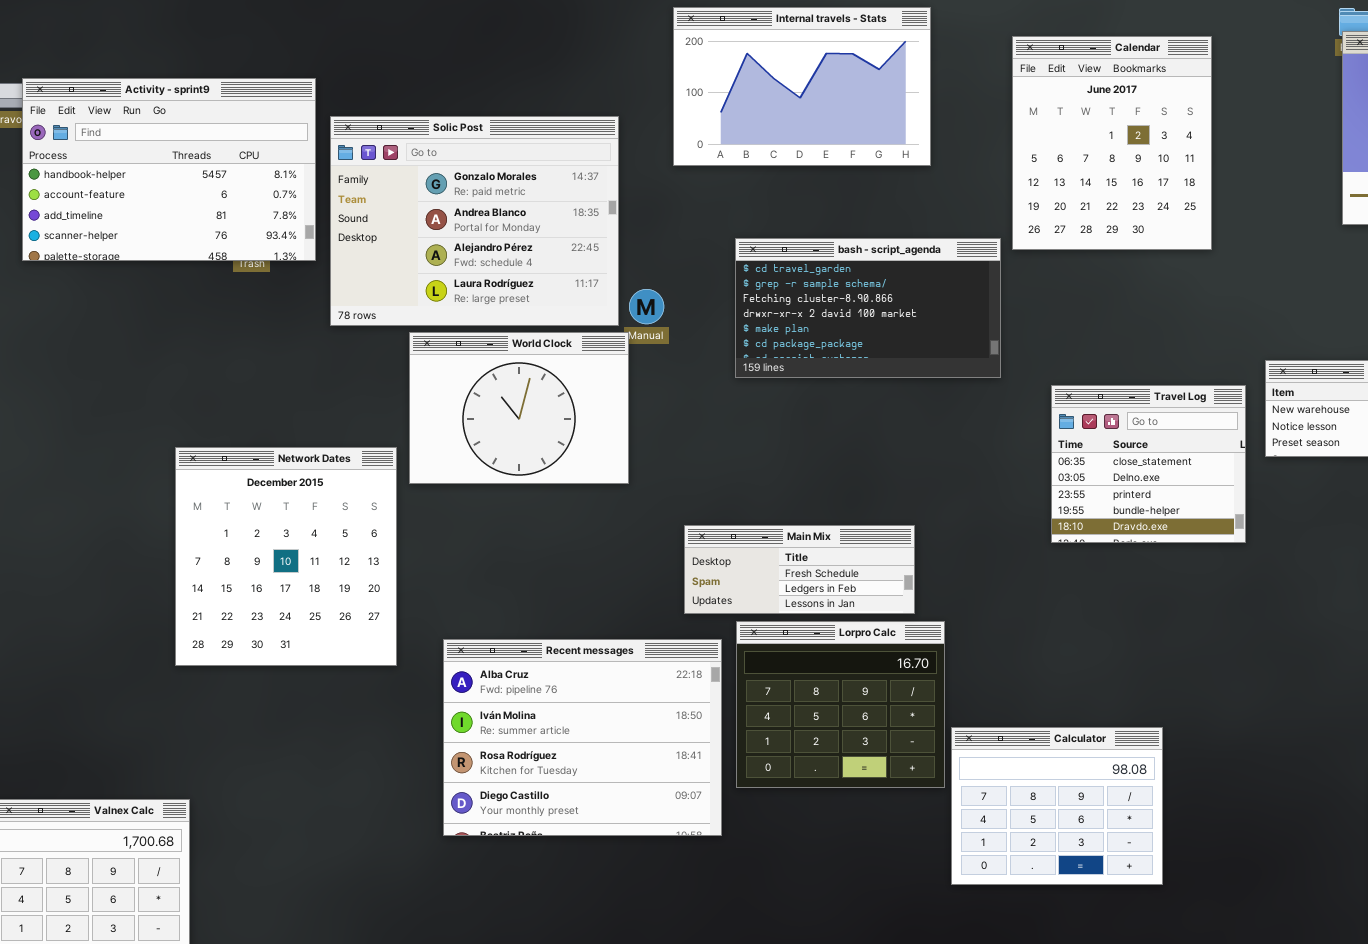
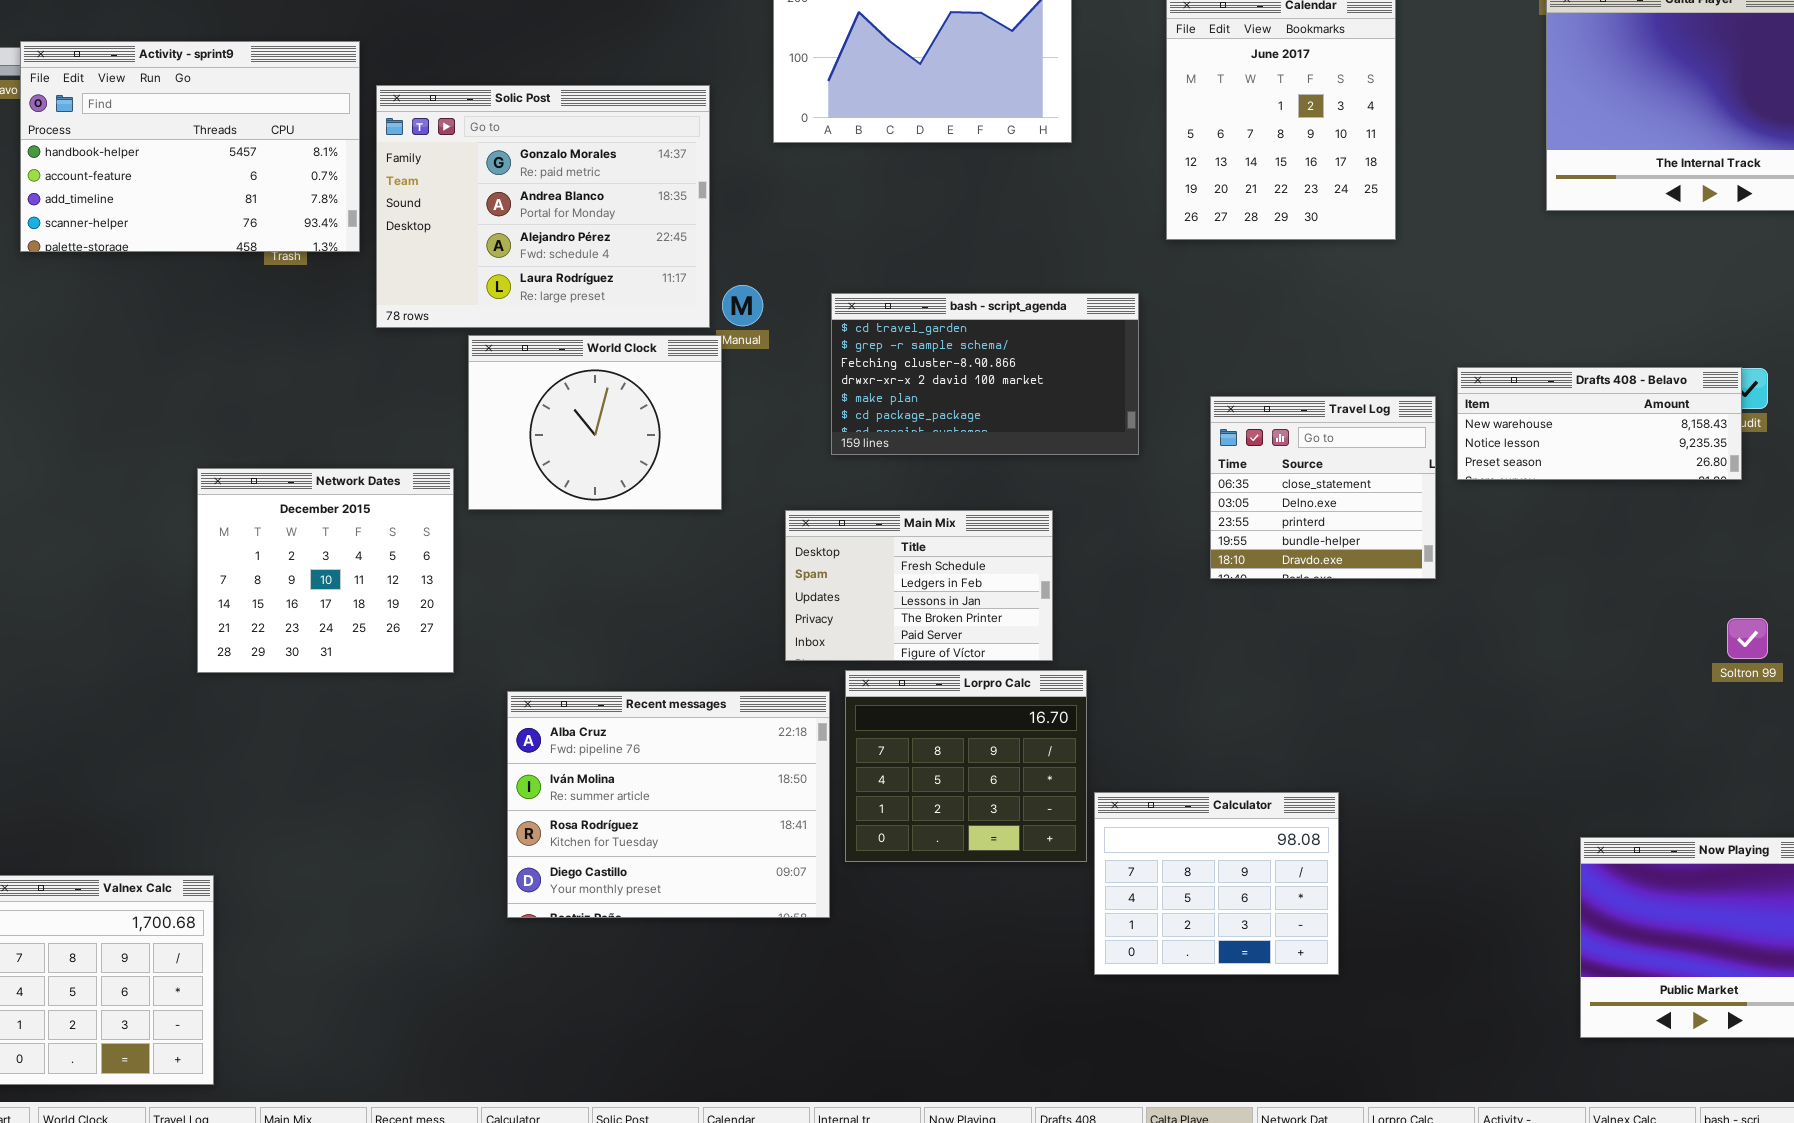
bash - script_agenda: [735,238,1001,378] -> [831,293,1139,455], moved
Network Dates: [175,447,397,666] -> [197,468,454,673], resized
Main Mix: [684,525,915,614] -> [785,510,1053,661], resized

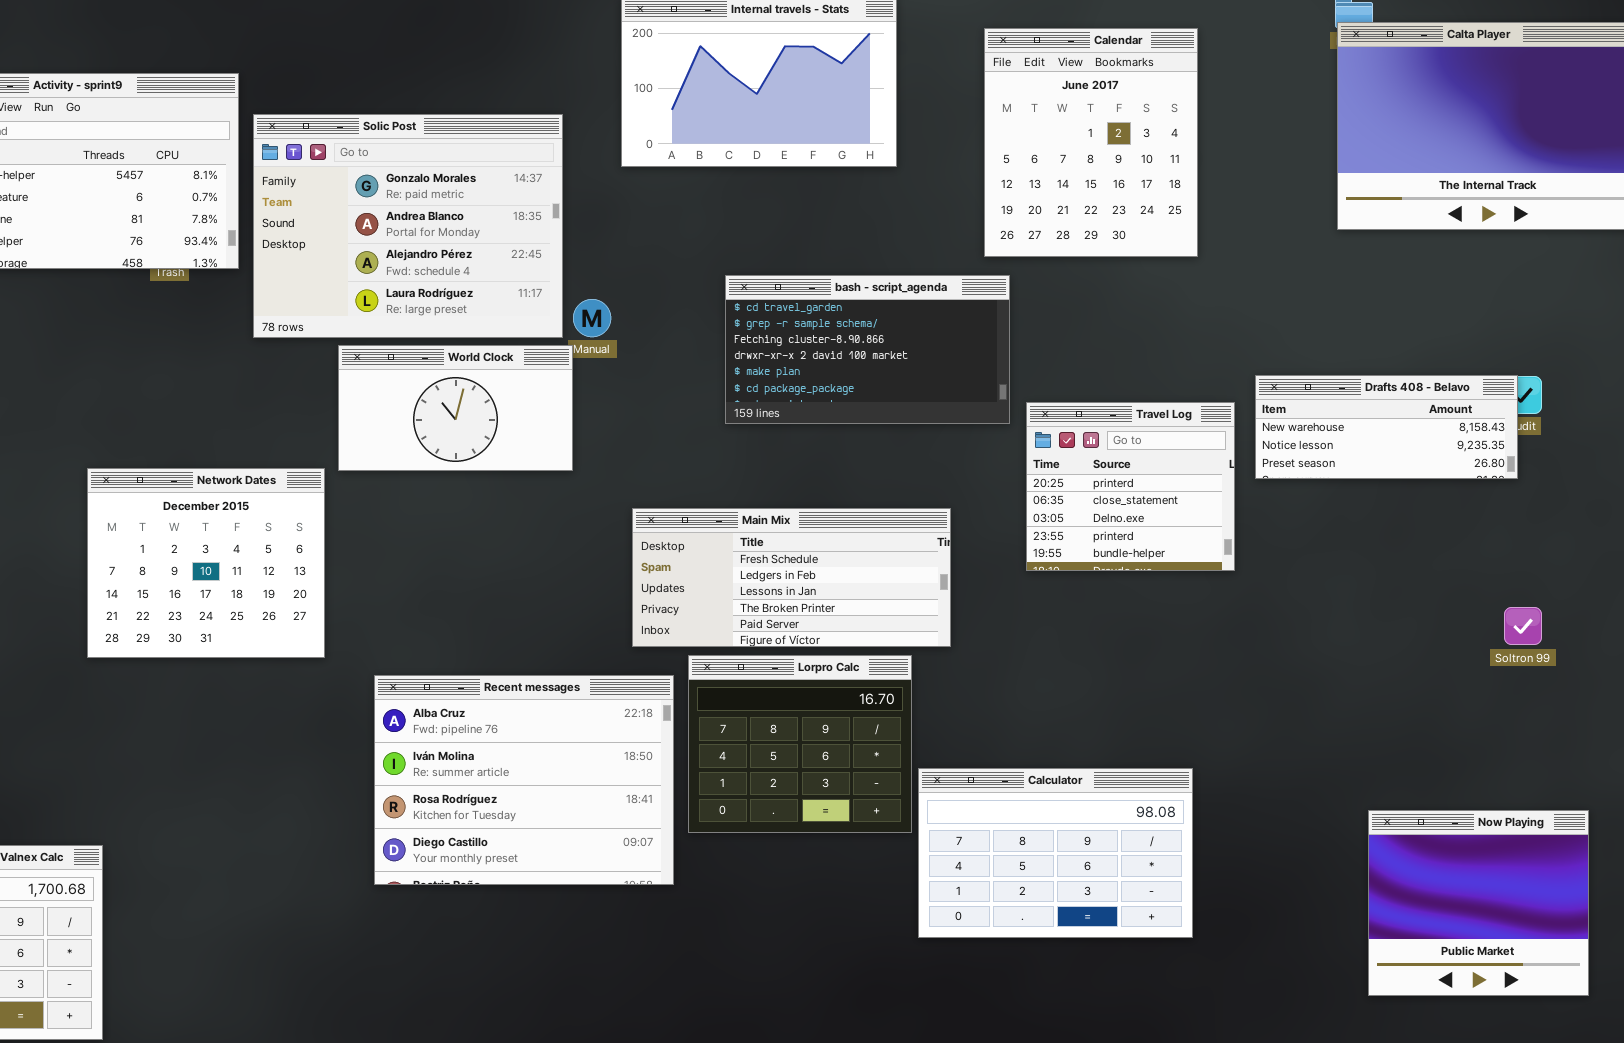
bash - script_agenda: [831,293,1139,455] -> [725,275,1010,424], moved
World Clock: [468,335,722,510] -> [338,345,573,471], resized
Travel Log: [1210,396,1436,579] -> [1026,402,1235,571], scrolled up 1 row
Main Mix: [785,510,1053,661] -> [632,508,951,647], resized
Calculator: [1094,792,1339,975] -> [918,768,1193,938], resized

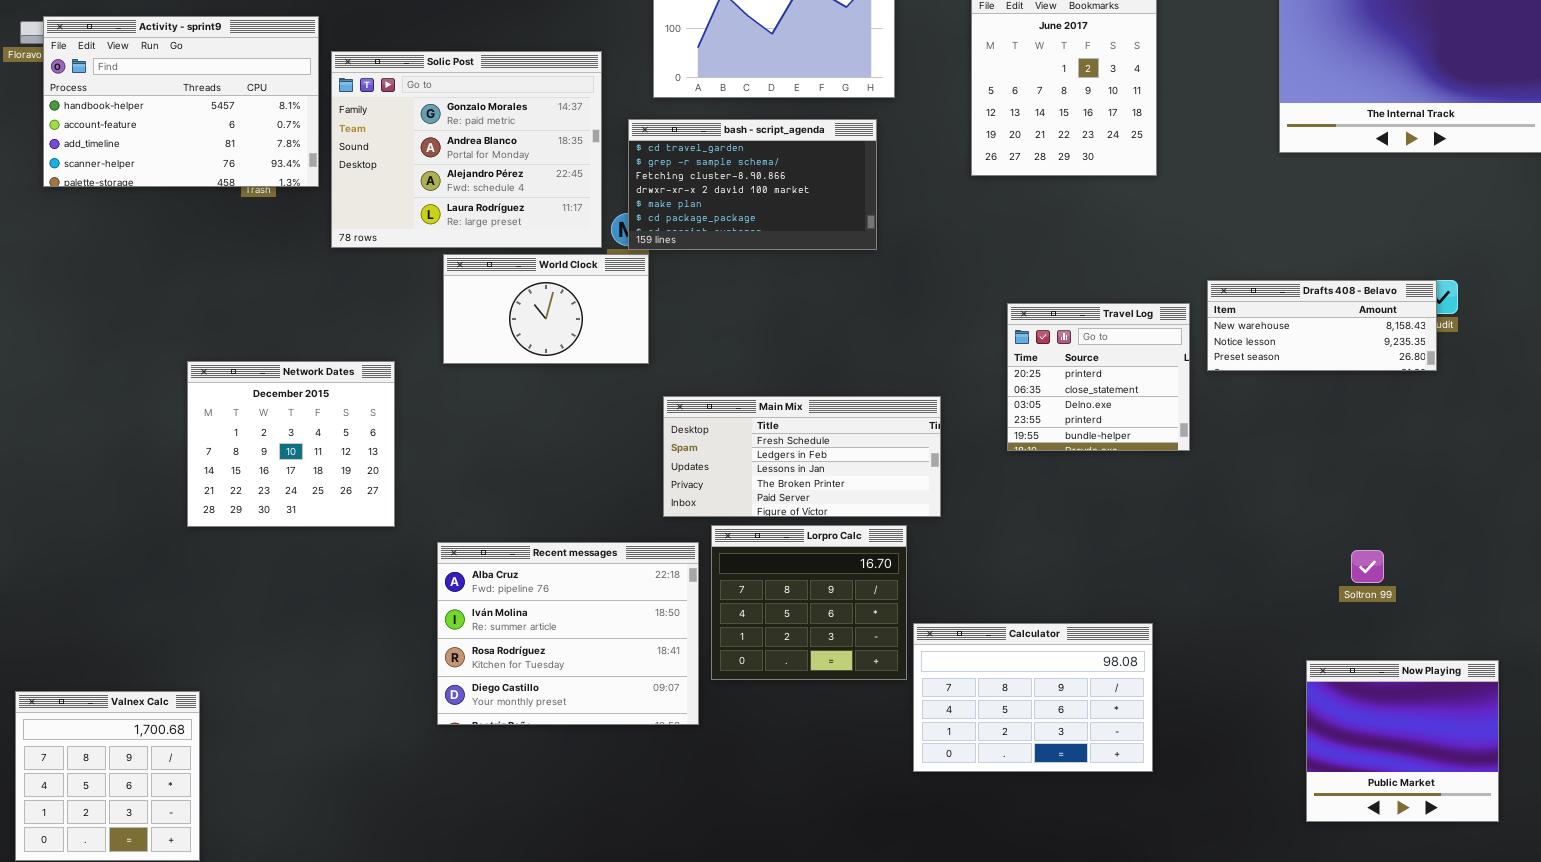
bash - script_agenda: [725,275,1010,424] -> [628,119,877,250], moved
World Clock: [338,345,573,471] -> [443,254,649,364], moved
Soltron 99: [1504,607,1542,645] -> [1351,550,1384,583], moved

